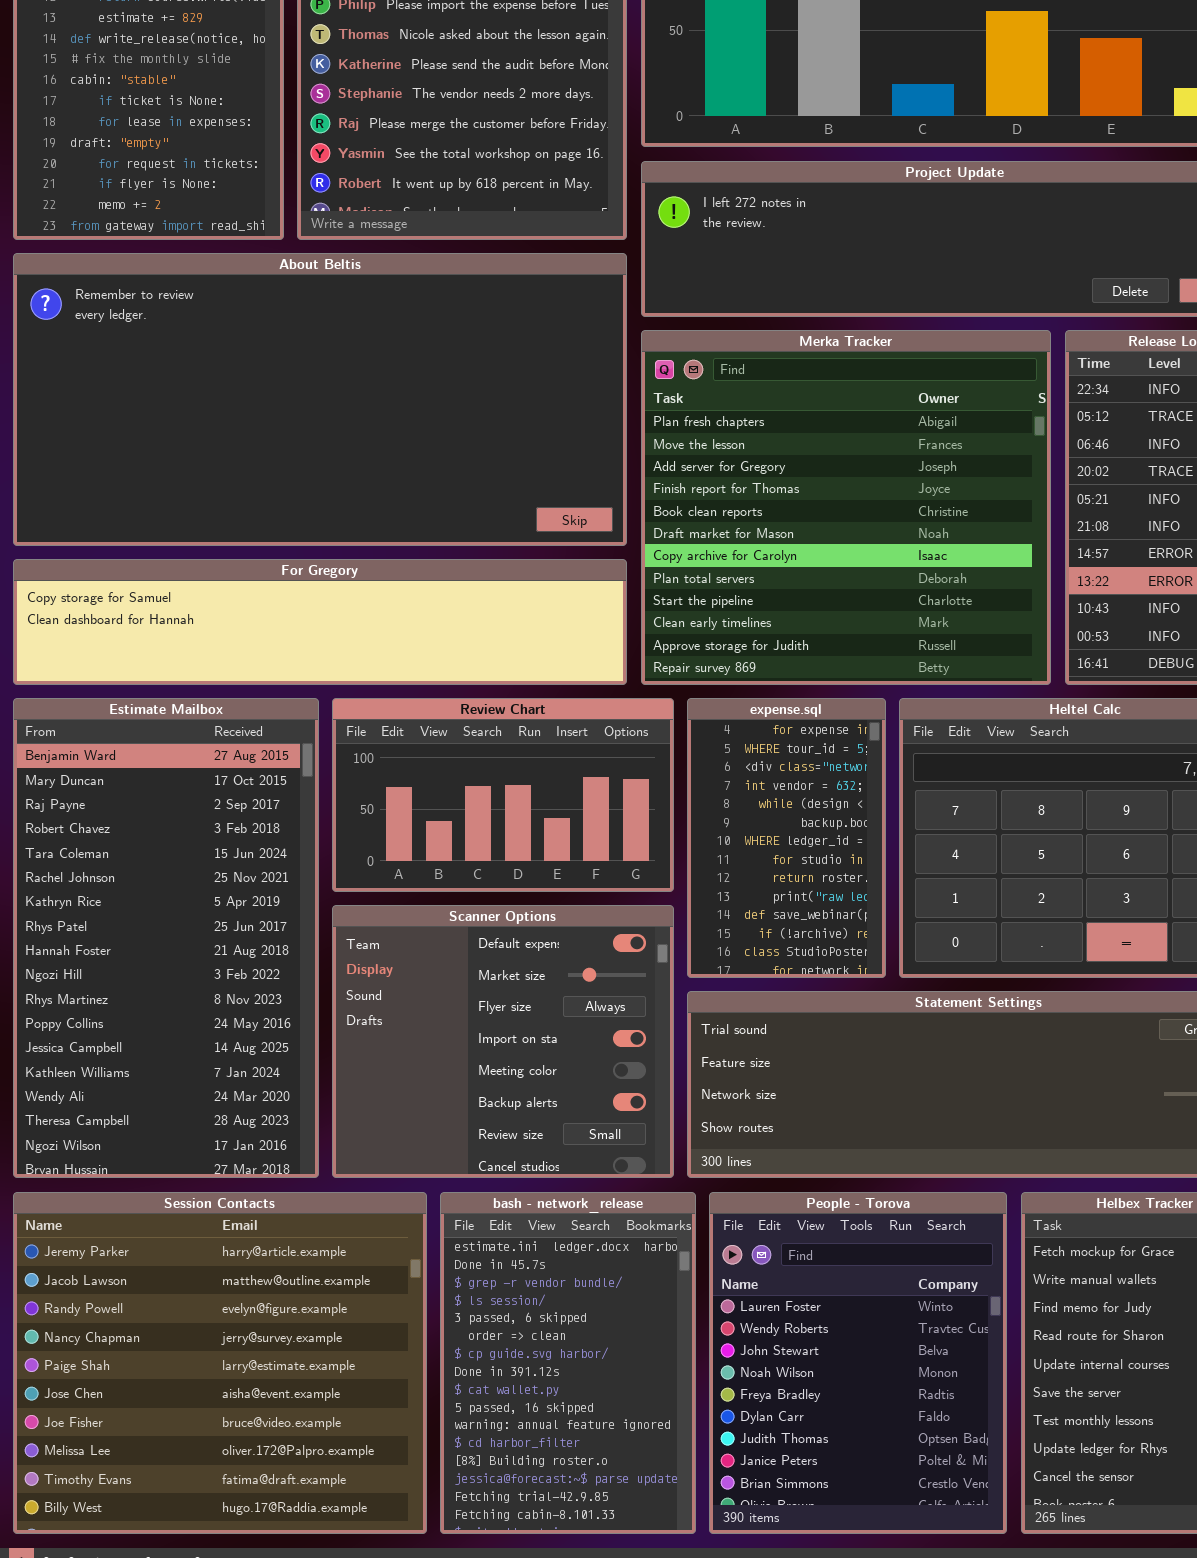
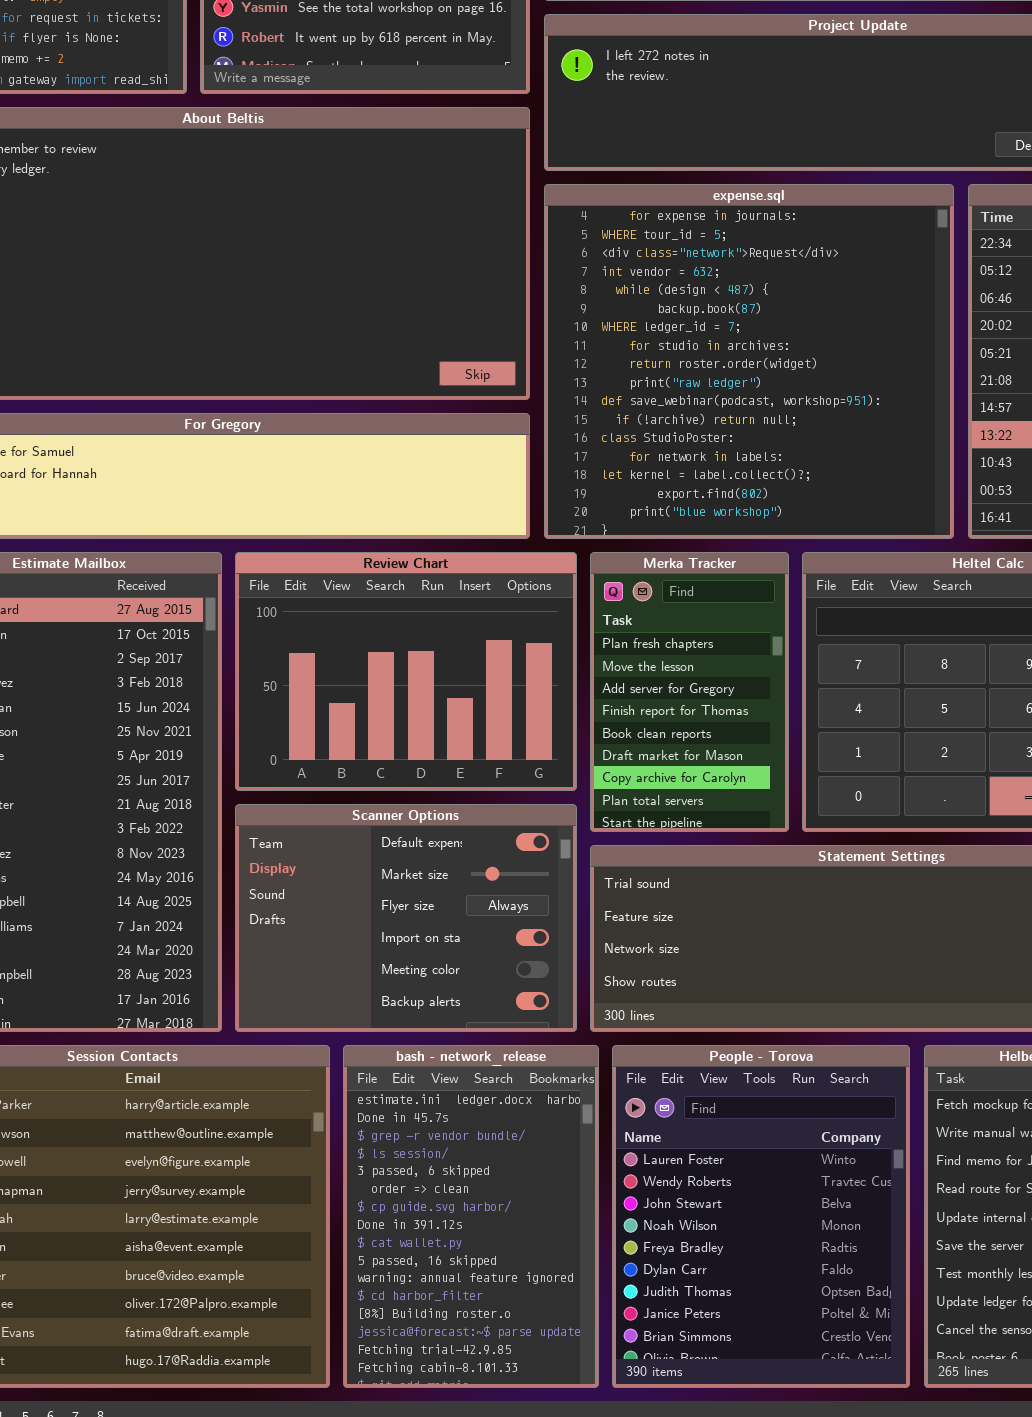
Merka Tracker: [641,330,1051,685] -> [590,552,789,832], moved, resized
Review Chart: [332,698,674,892] -> [235,552,577,791], resized
expense.sql: [687,698,886,978] -> [544,184,954,539], moved, resized
Scanner Options: [332,905,674,1178] -> [235,804,577,1032], resized

